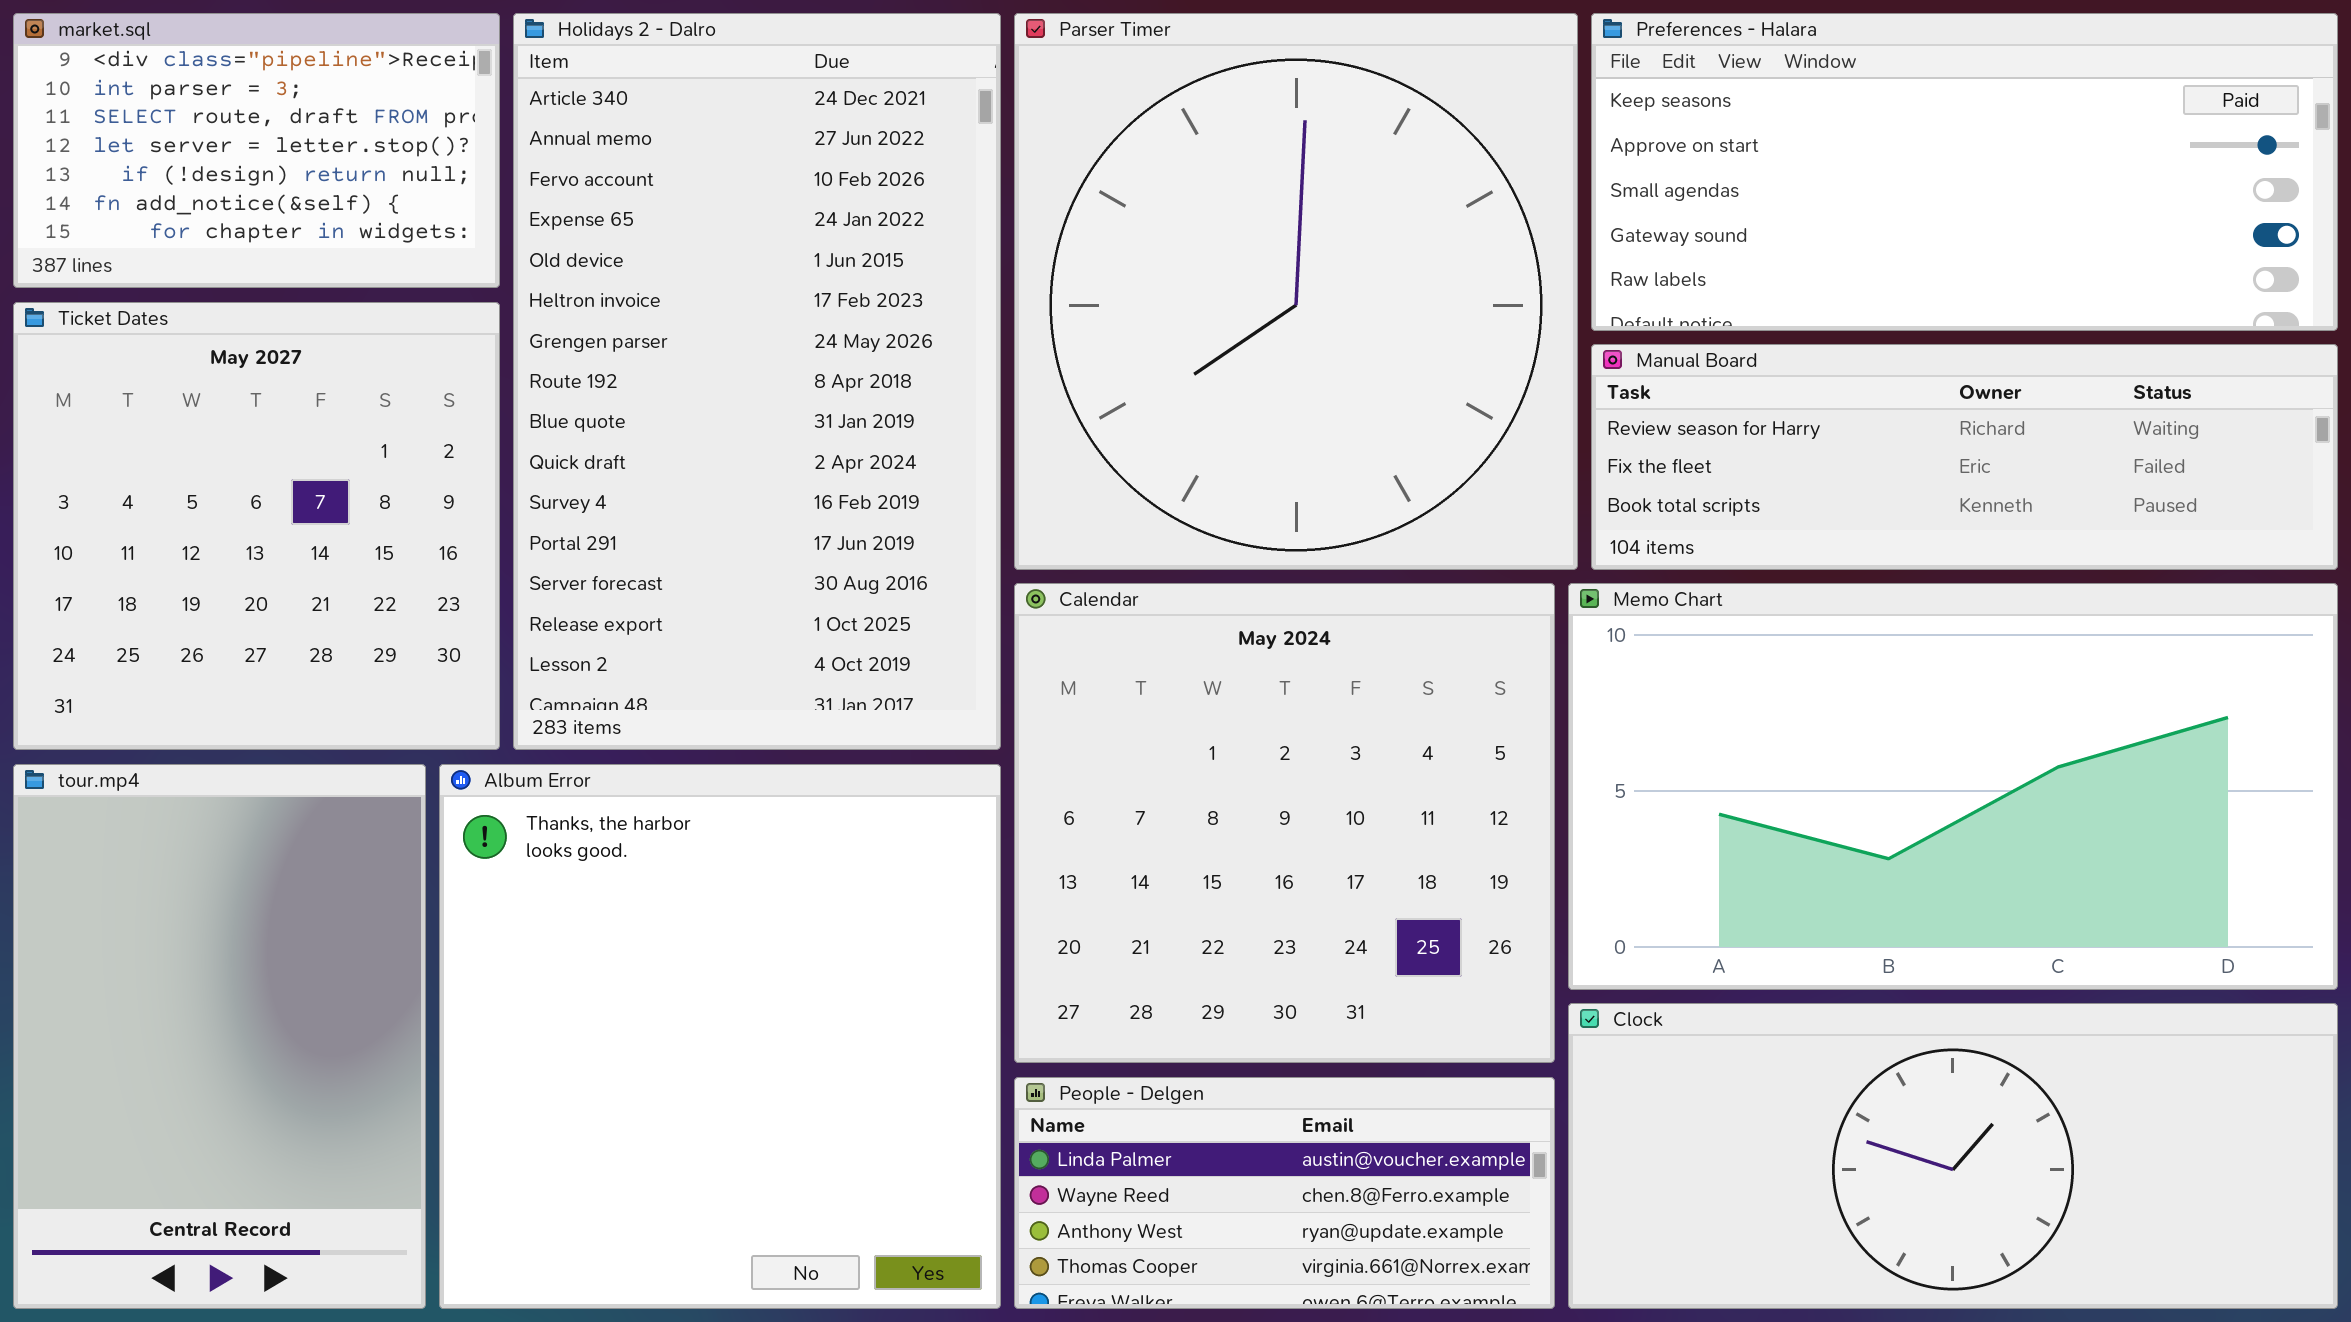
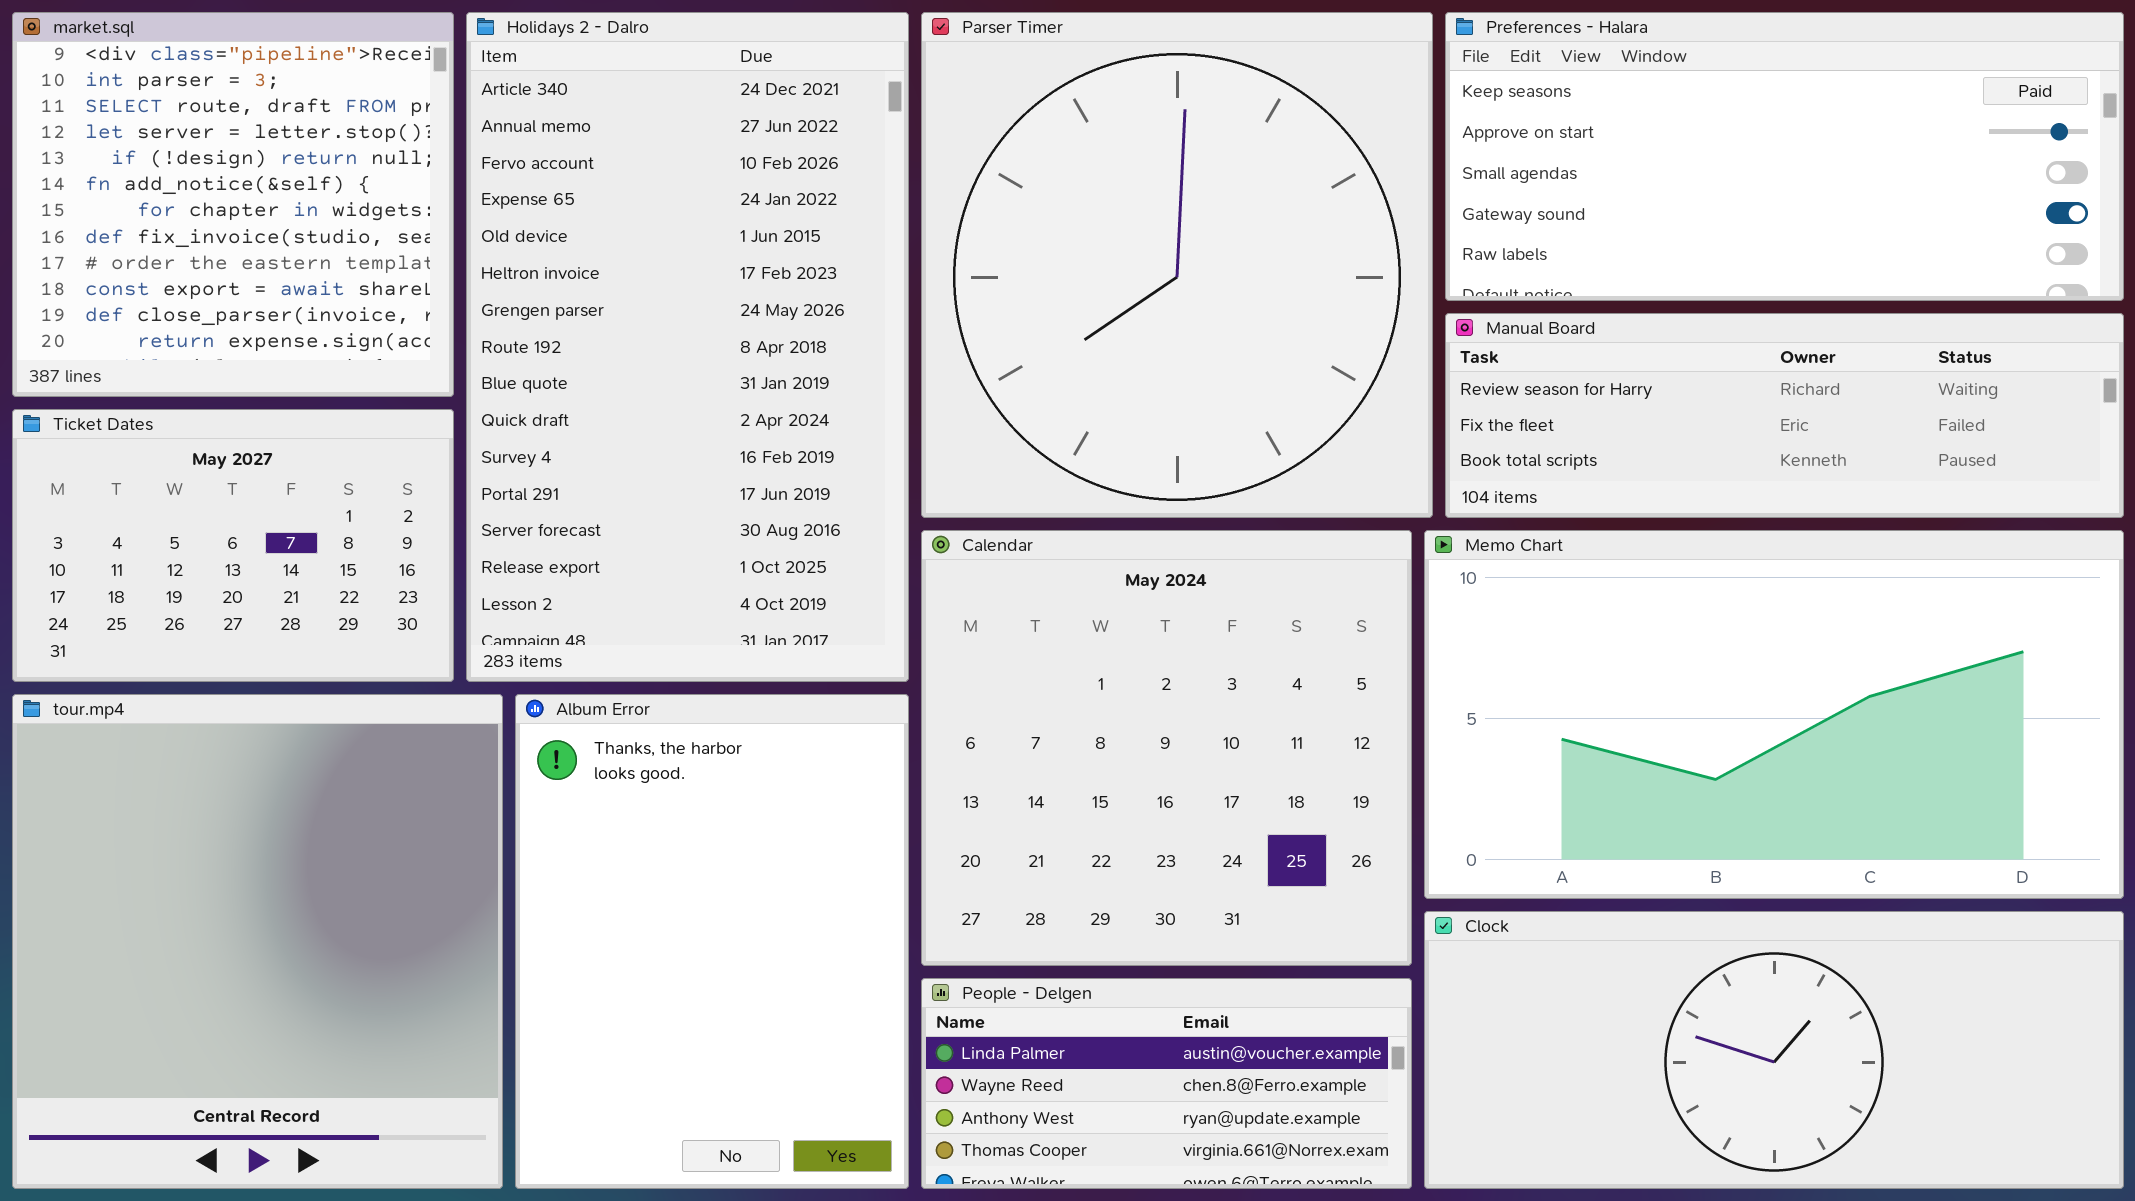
market.sql: [13,13,500,288] -> [12,12,454,397], resized
Ticket Dates: [13,302,500,750] -> [12,409,454,682], resized
tour.mp4: [13,764,426,1309] -> [12,694,503,1189], resized
Album Error: [439,764,1001,1309] -> [515,694,909,1189], resized

